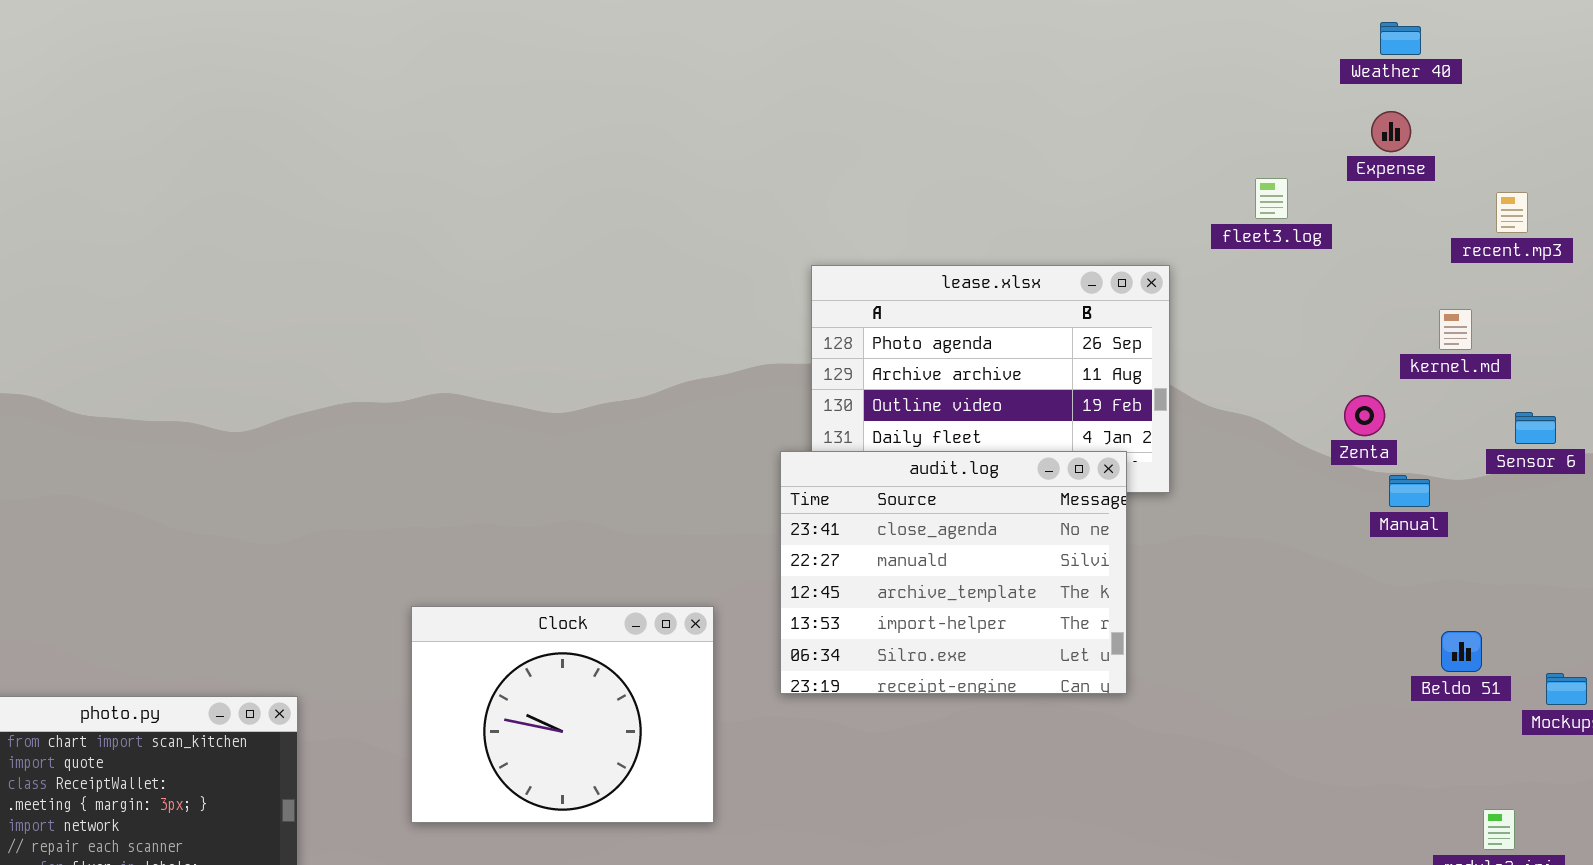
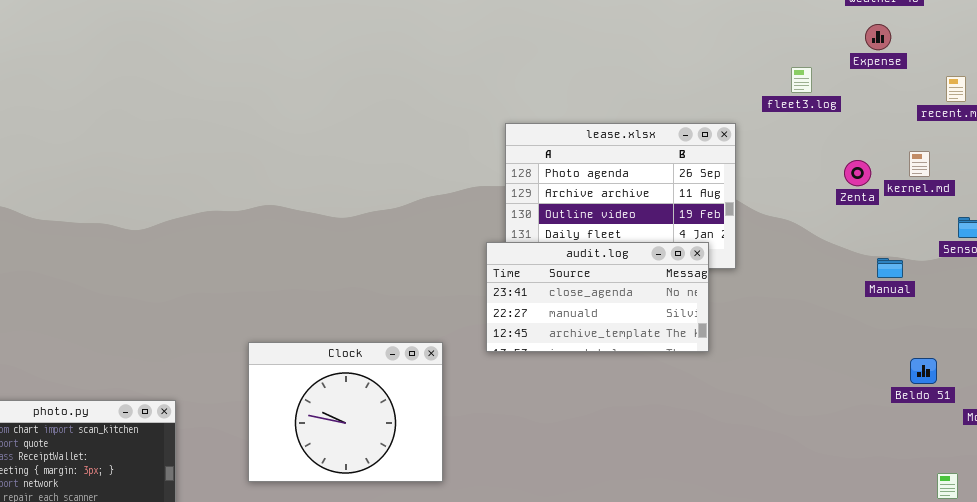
Zenta: [1344,395,1385,436] -> [844,160,871,186], moved
audit.log: [780,451,1127,694] -> [486,242,709,352], resized

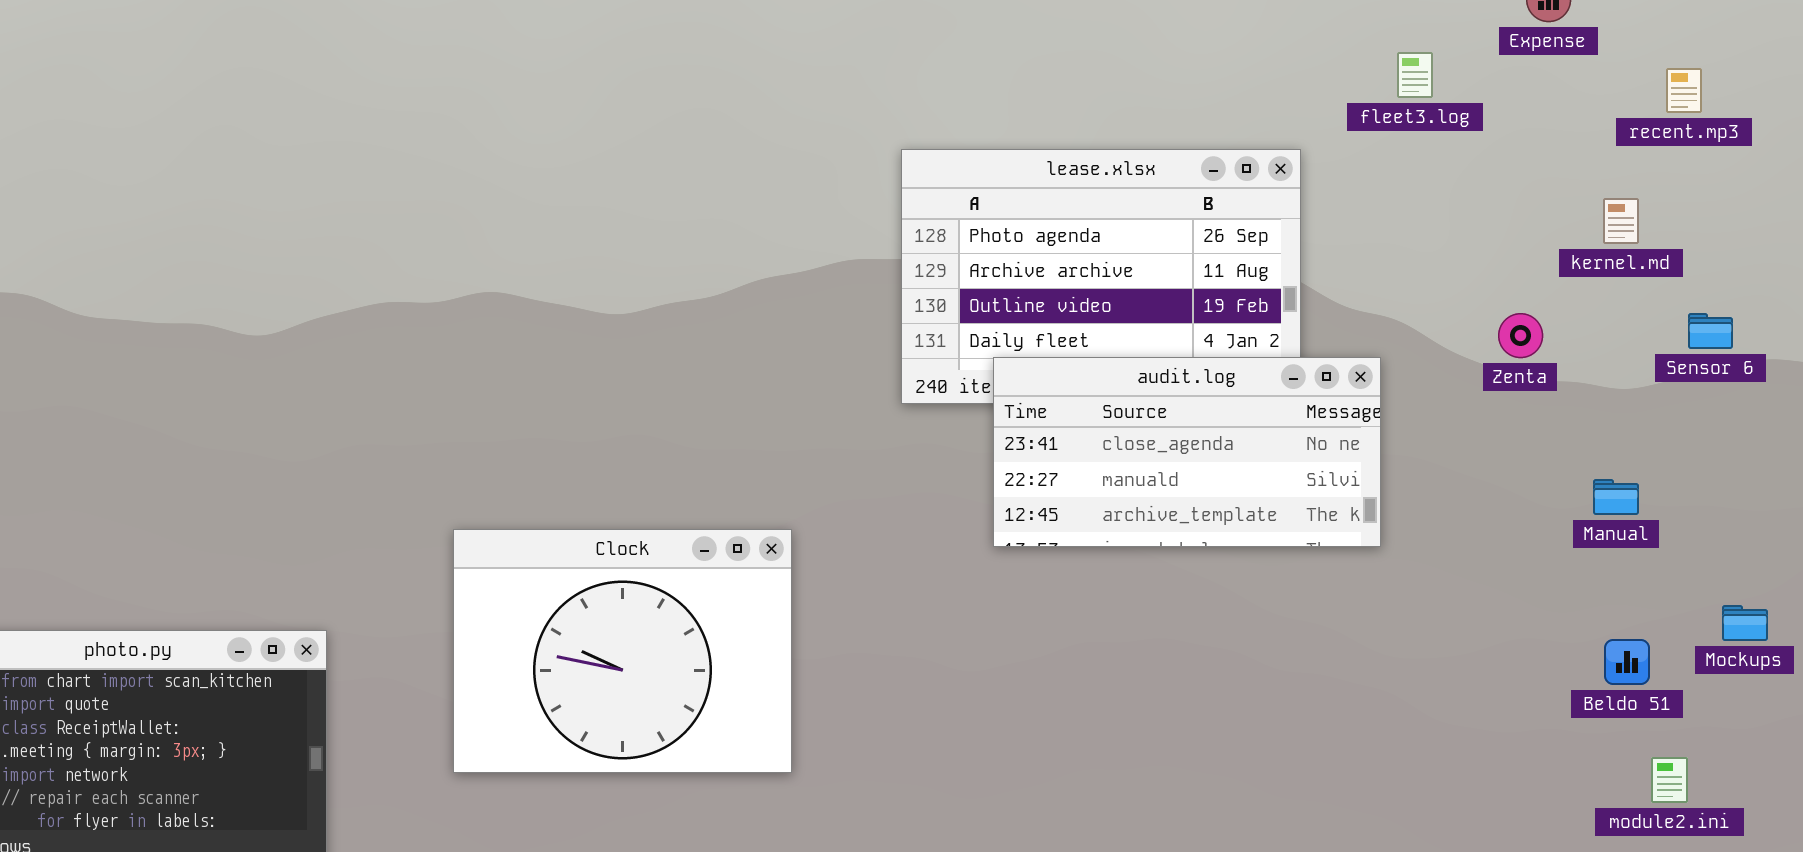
Zenta: [844,160,871,186] -> [1498,313,1543,358], moved
audit.log: [486,242,709,352] -> [993,357,1381,547], moved
Manual: [877,258,903,278] -> [1593,479,1639,515], moved
Beldo 51: [910,358,937,384] -> [1604,639,1650,685], moved

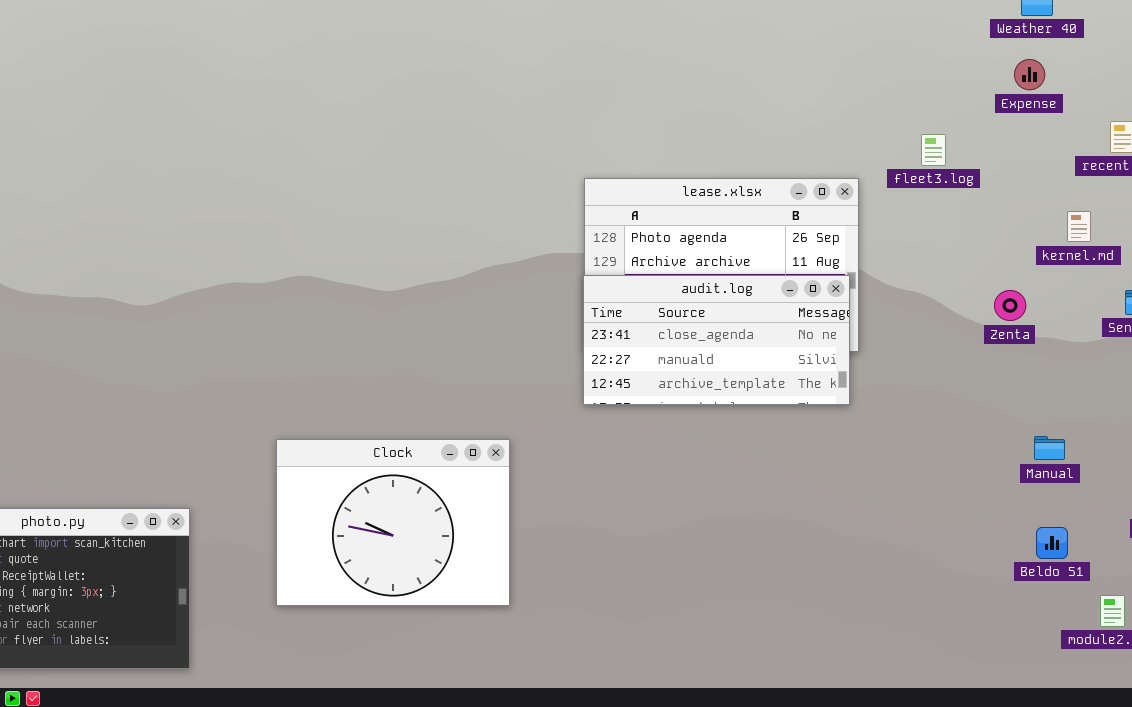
fleet3.log: [1397,52,1433,98] -> [921,134,946,166], moved
audit.log: [993,357,1381,547] -> [583,275,850,405], moved
Manual: [1593,479,1639,515] -> [1034,436,1065,460], moved
Beldo 51: [1604,639,1650,685] -> [1036,527,1068,559], moved

